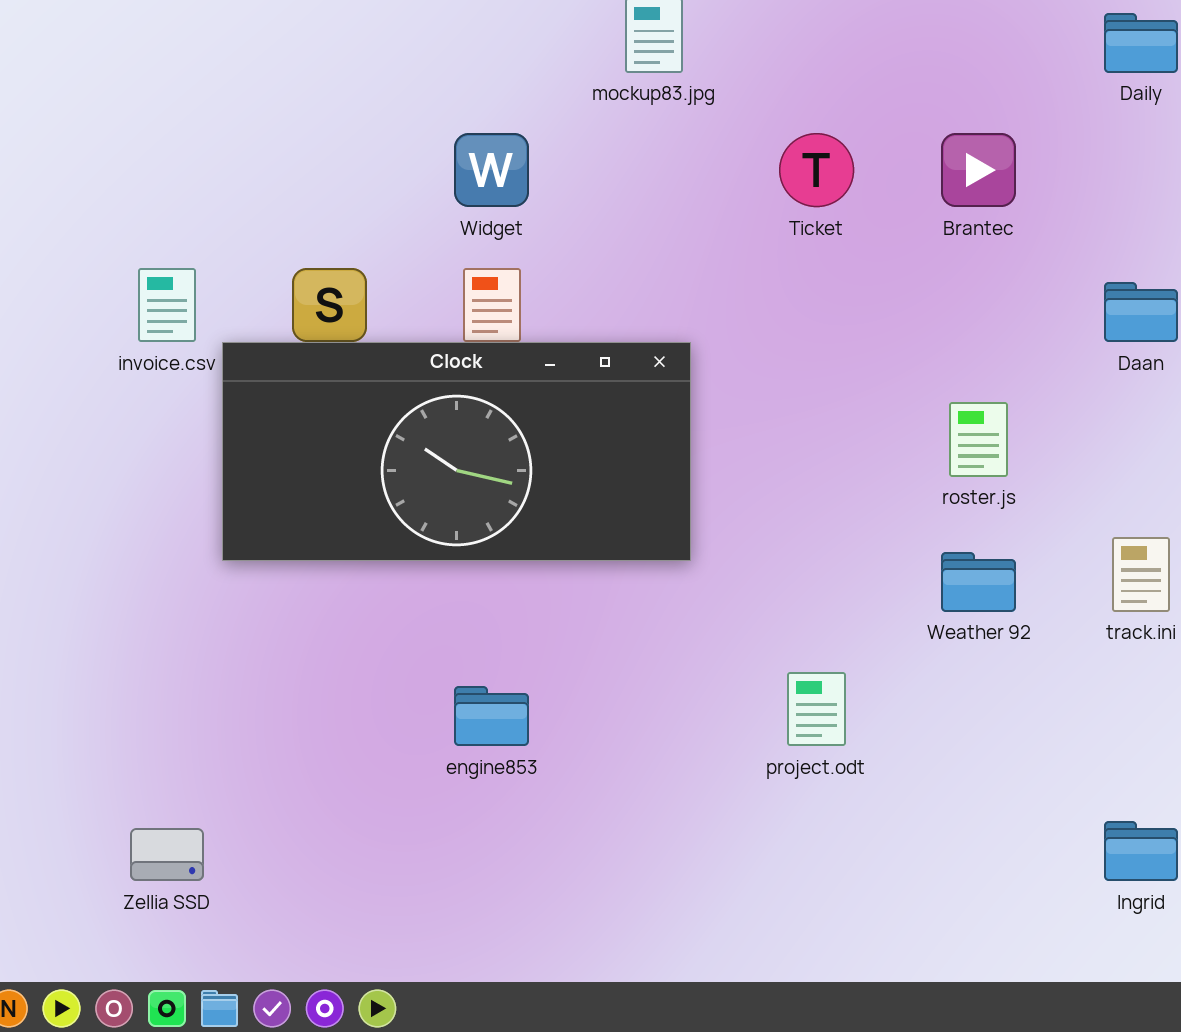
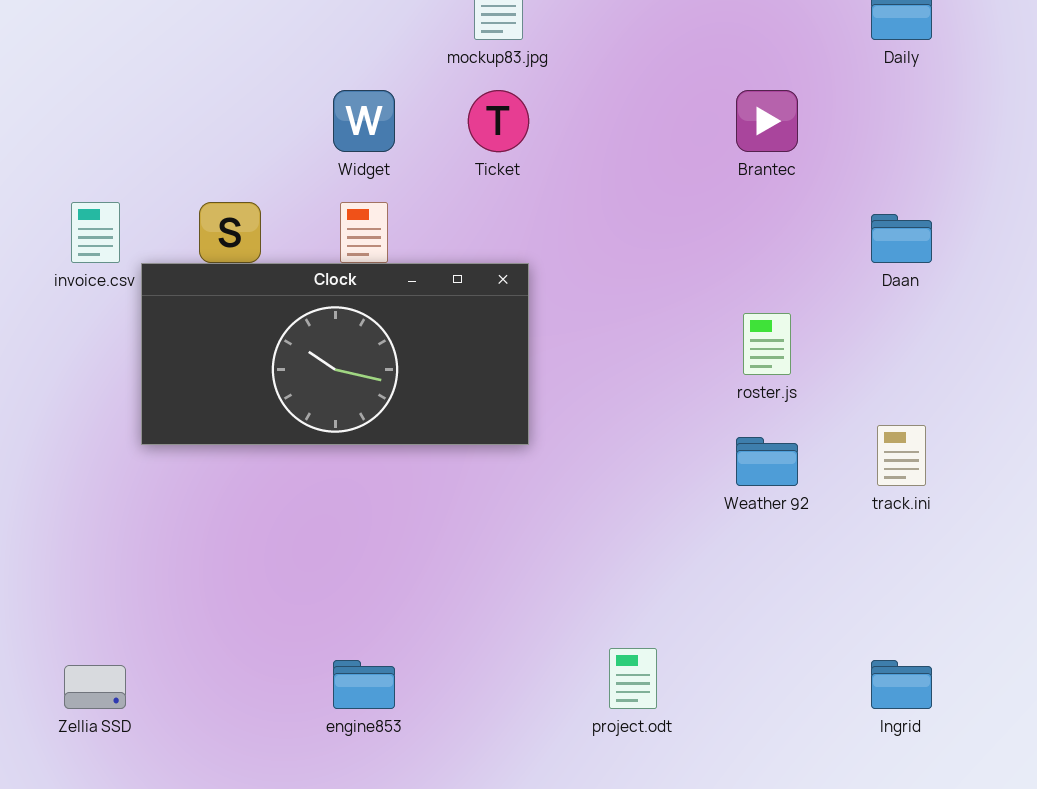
Ticket: [779,133,854,207] -> [468,90,529,152], moved
project.odt: [787,672,846,746] -> [609,648,657,709], moved
engine853: [454,686,529,746] -> [333,660,395,709], moved

